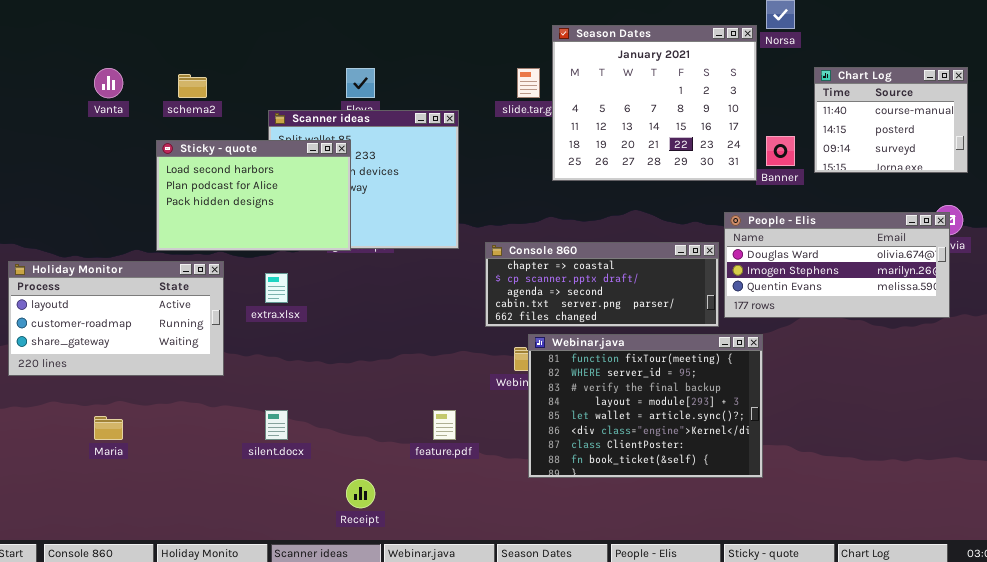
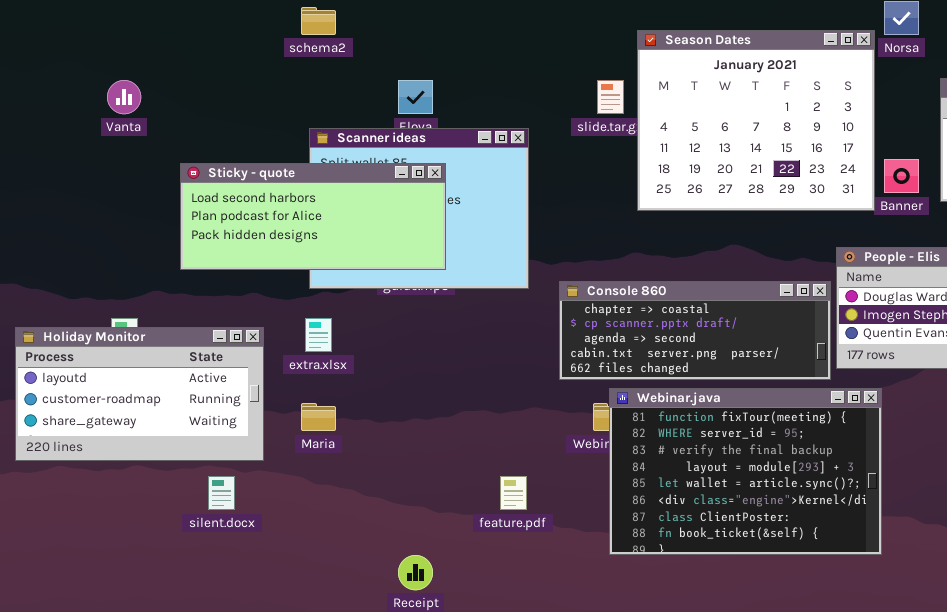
schema2: [178,74,207,98] -> [301,7,336,35], moved
Sticky - quote: [156,140,351,251] -> [180,163,446,270], resized
Holiday Monitor: [8,261,224,376] -> [15,327,264,461], moved
silent.docx: [265,410,288,440] -> [208,476,235,510], moved
Maria: [94,416,123,440] -> [301,403,336,431], moved

